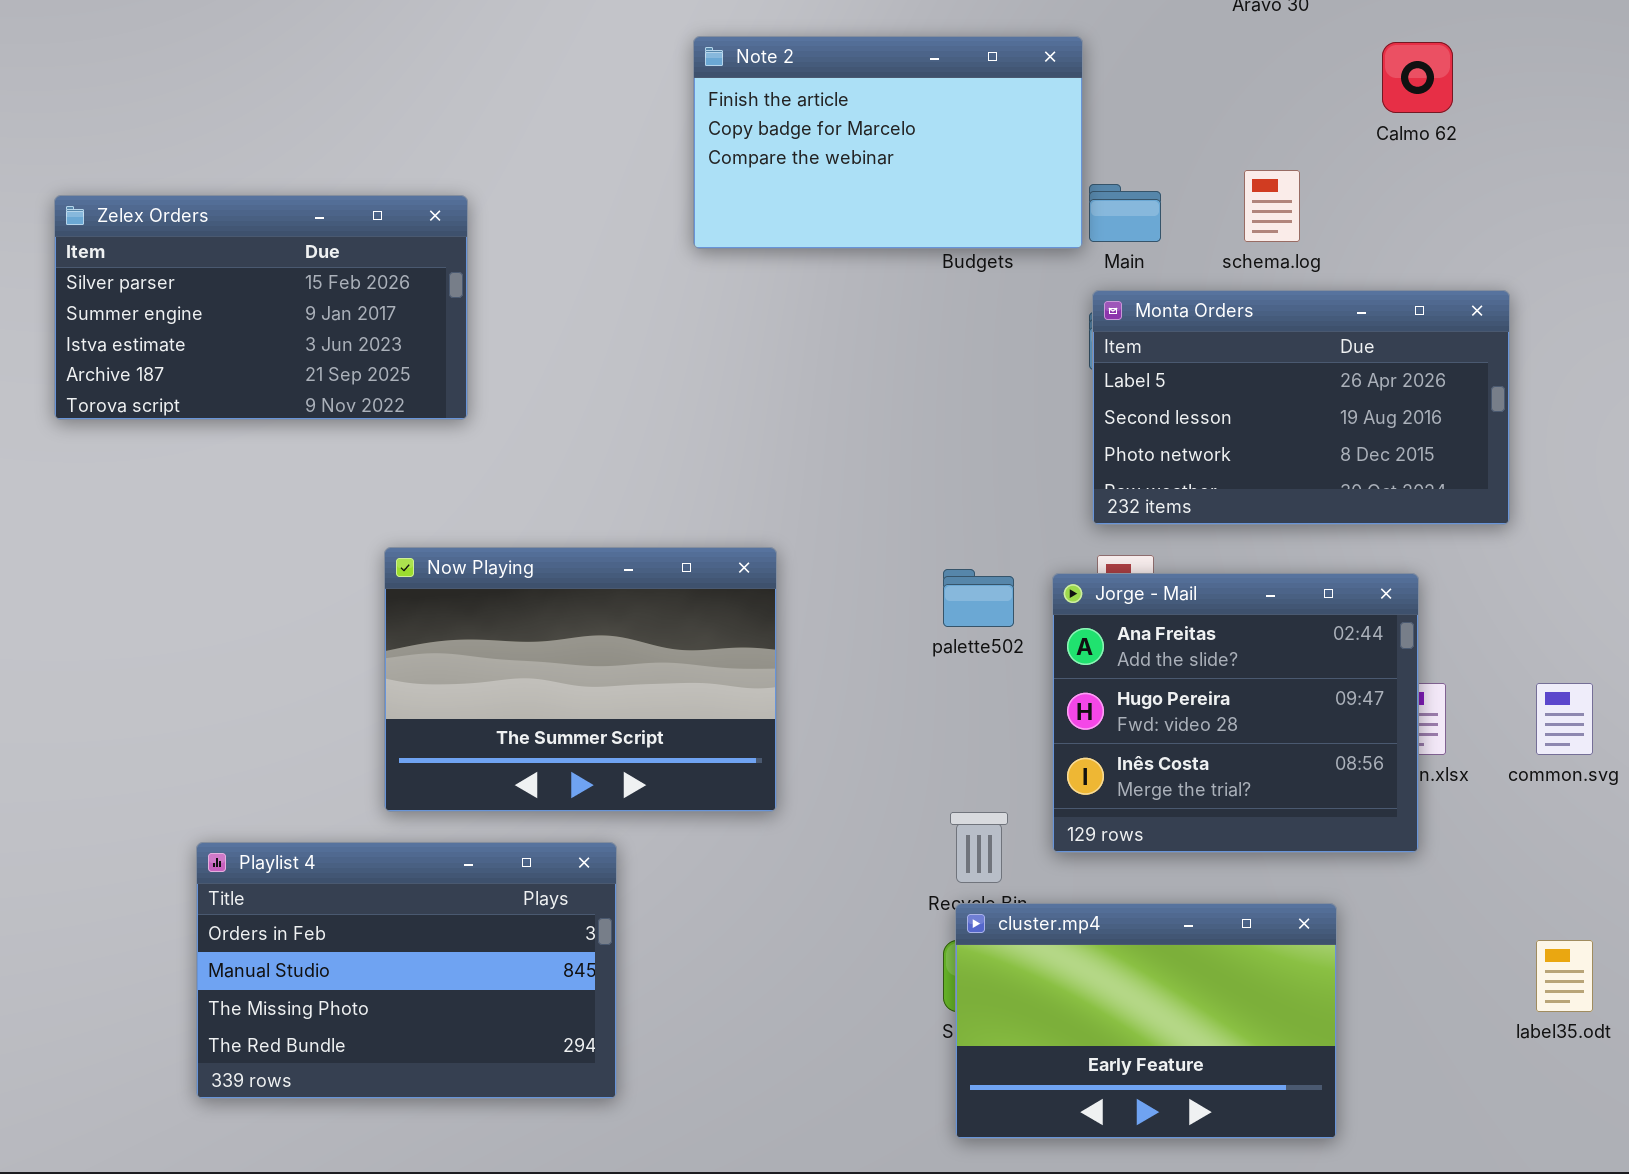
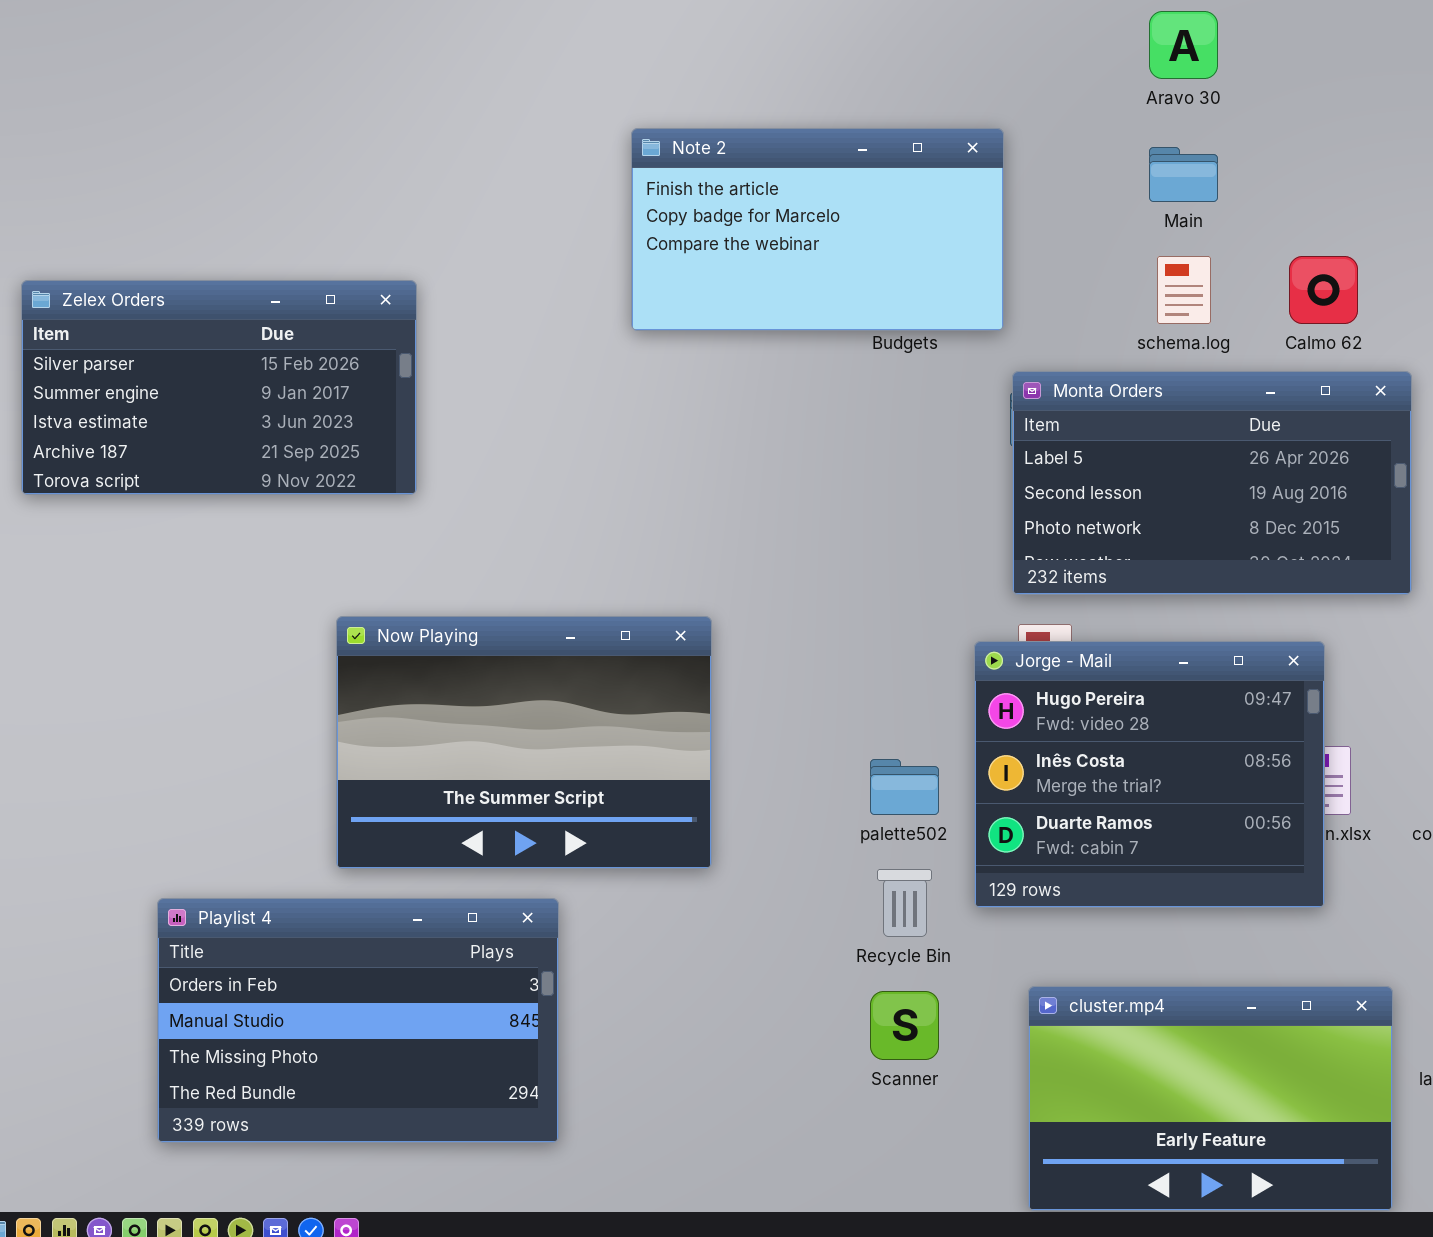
Calmo 62: [1382,42,1453,113] -> [1289,256,1358,324], moved
Main: [1089,184,1161,242] -> [1149,147,1218,202], moved
palette502: [943,569,1014,627] -> [870,759,939,815], moved
Jorge - Mail: [1052,573,1419,853] -> [974,641,1325,908], scrolled down 1 row
cluster.mp4: [955,903,1337,1139] -> [1028,986,1393,1211], moved

